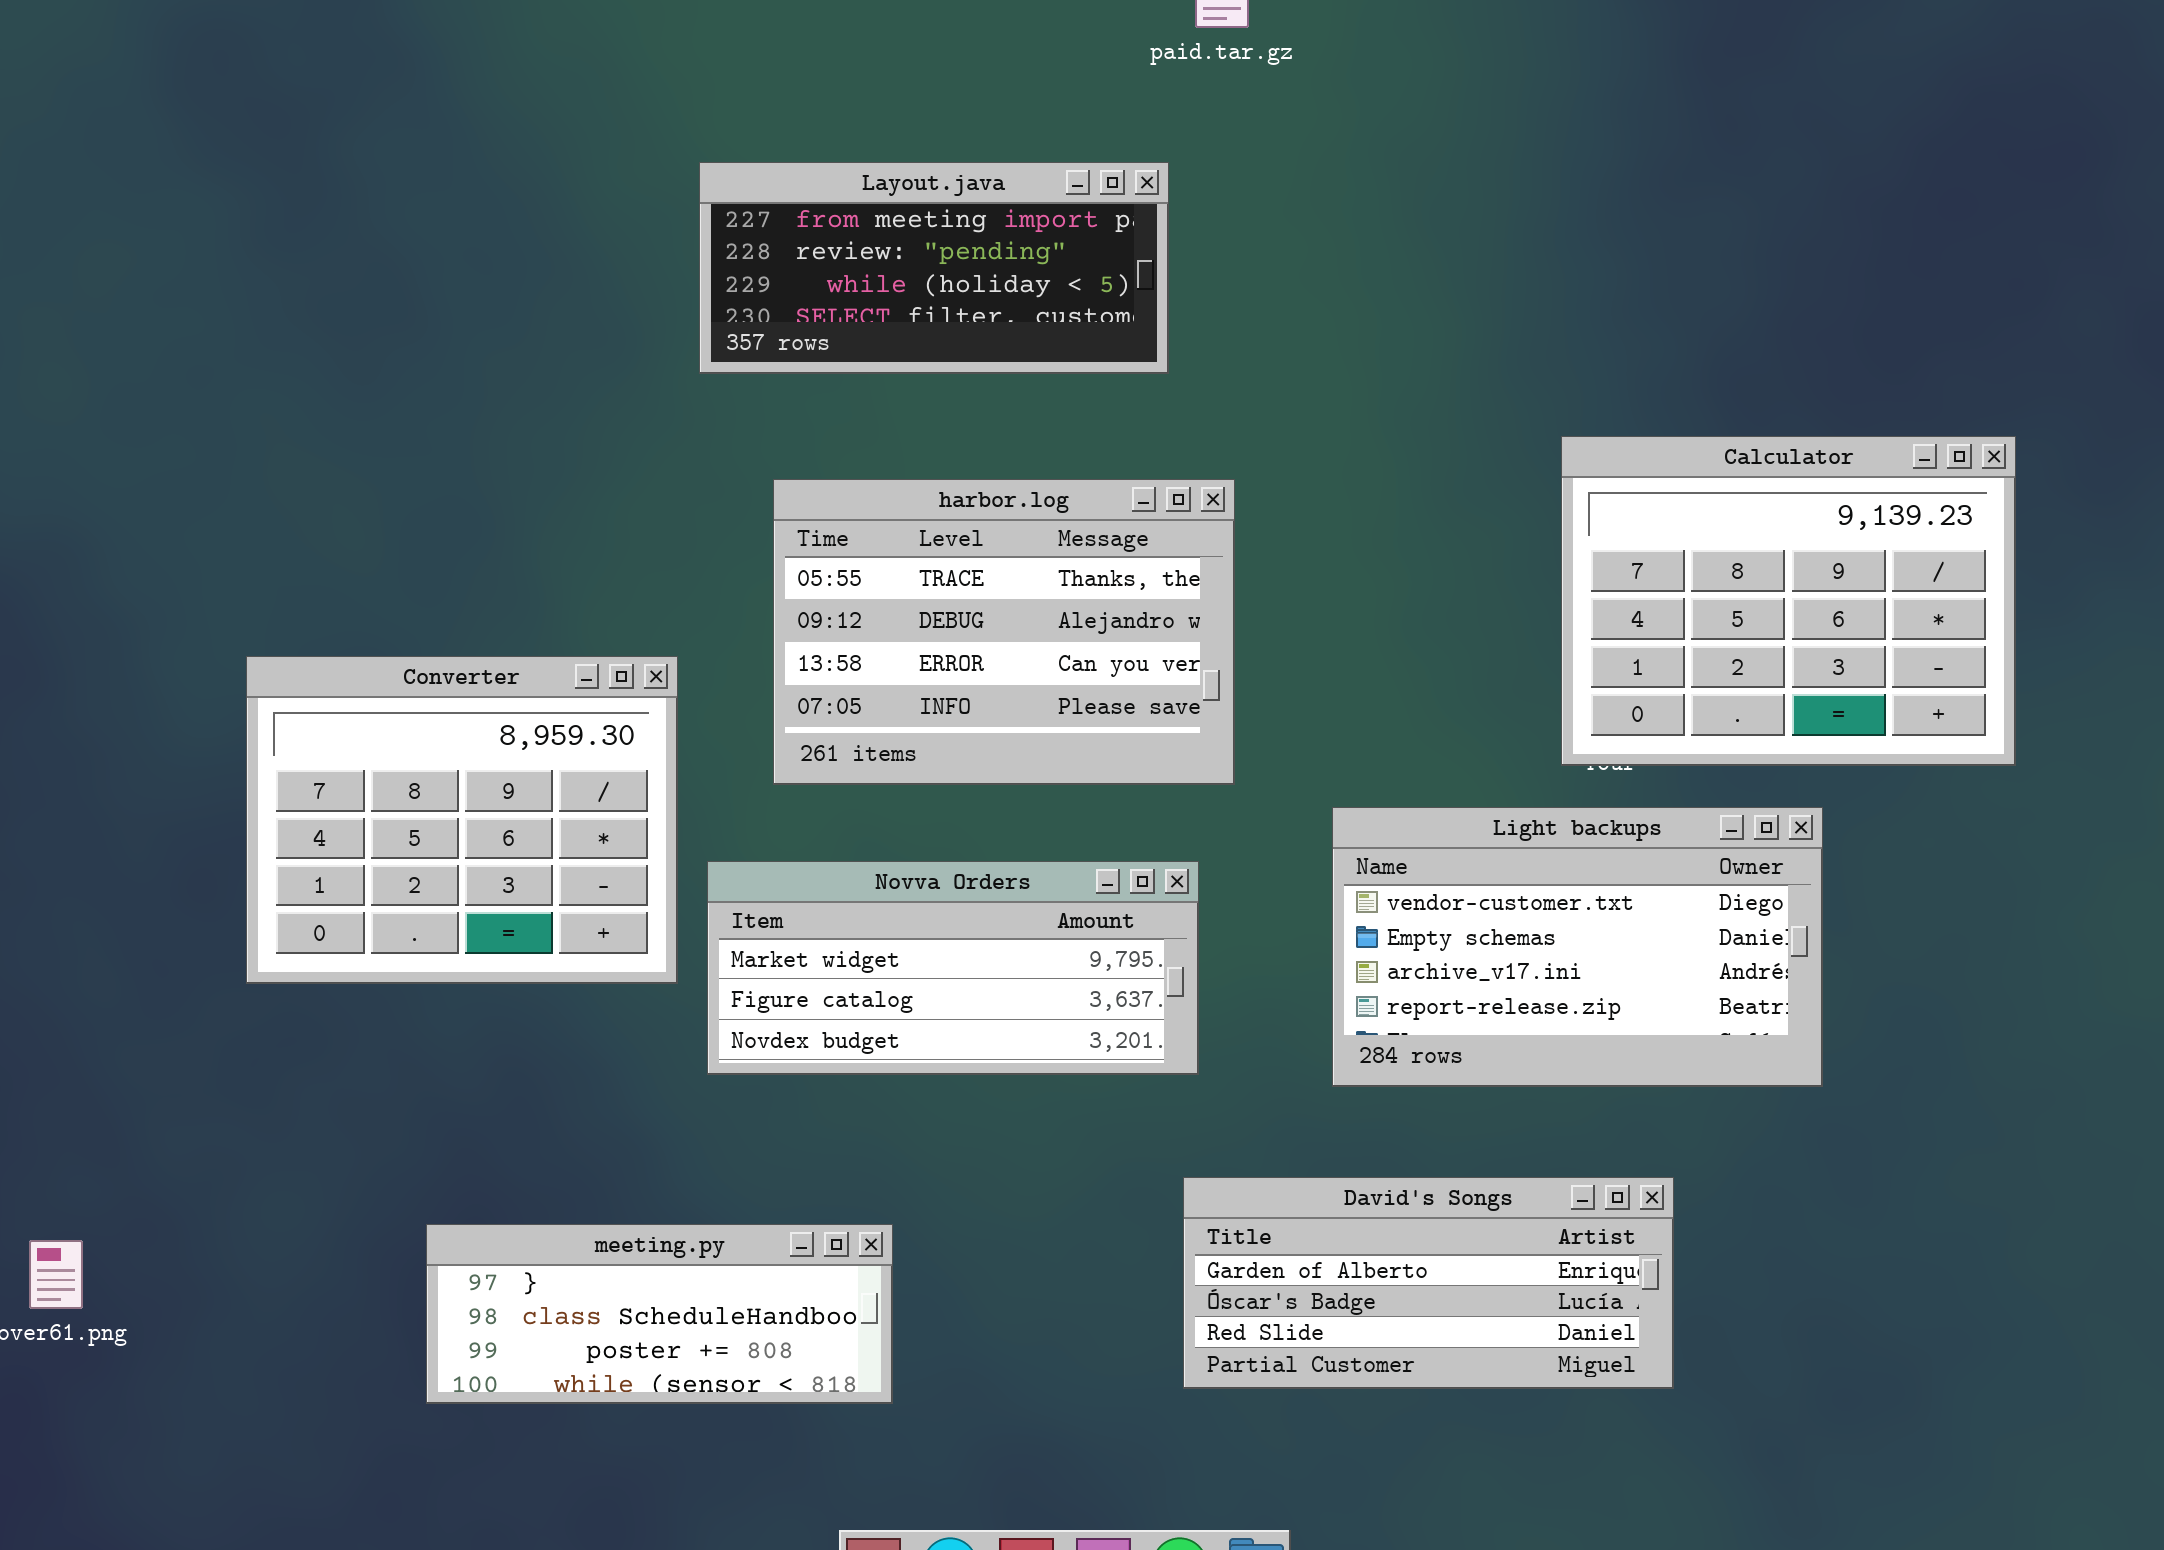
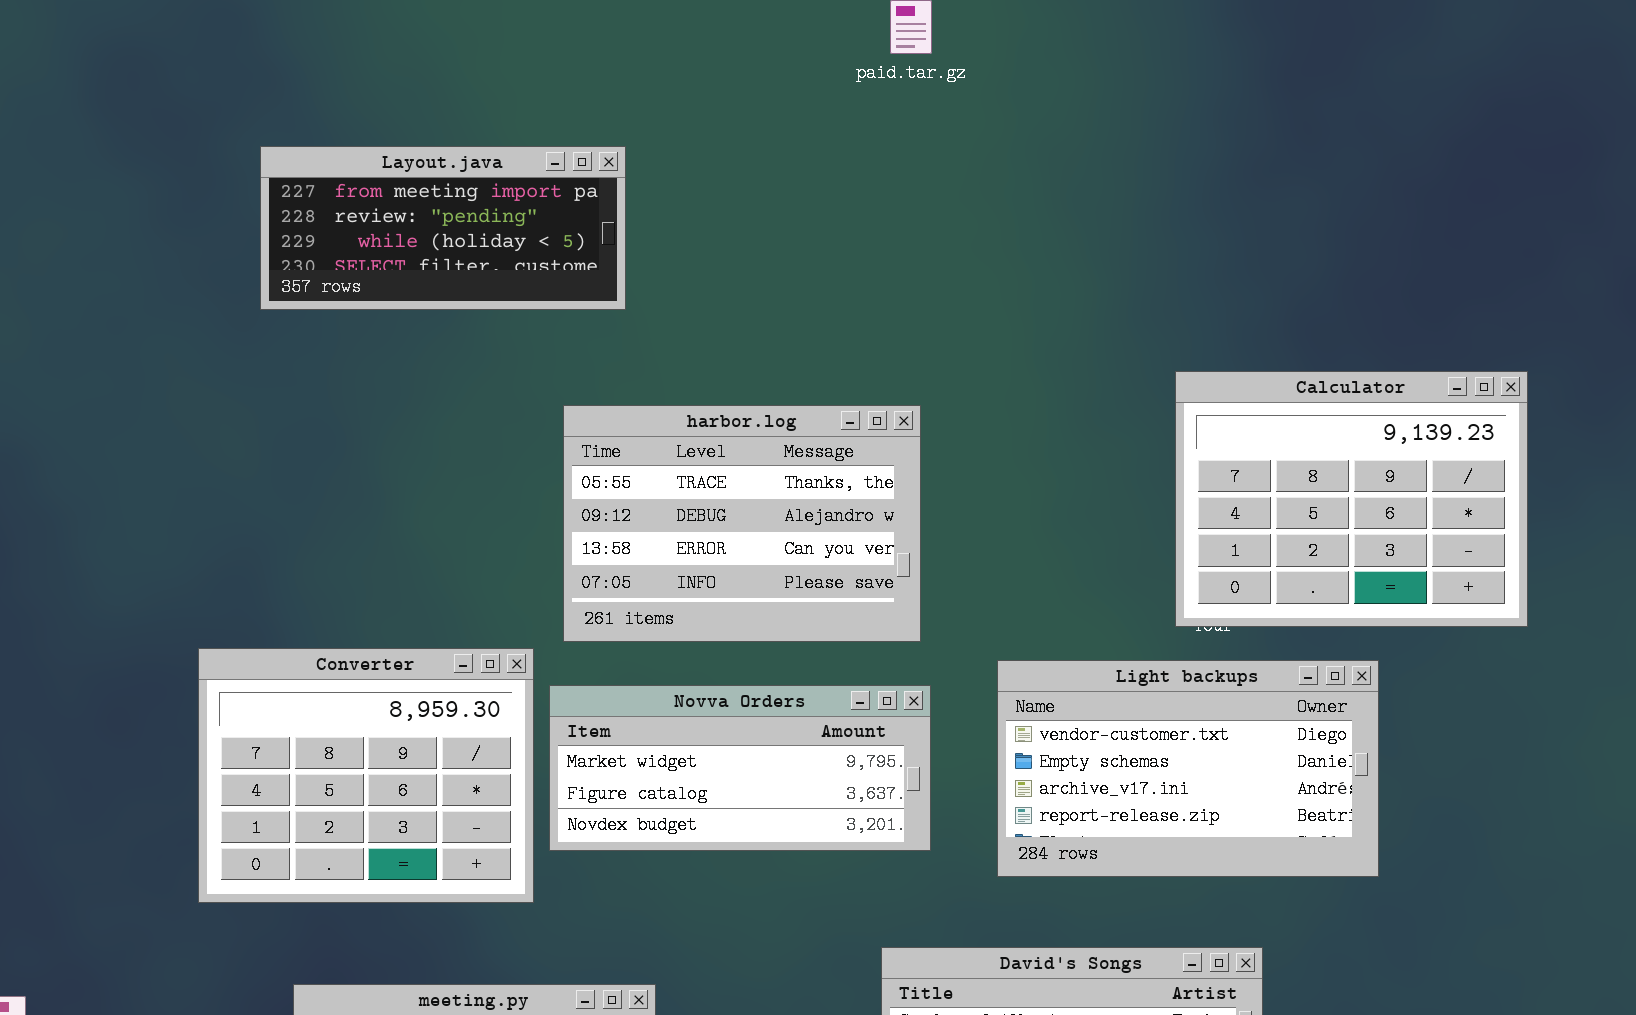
Layout.java: [699,162,1169,374] -> [260,146,626,310], moved
Converter: [246,656,678,984] -> [198,648,534,903], moved
Novva Orders: [707,861,1199,1075] -> [549,685,931,851], moved

